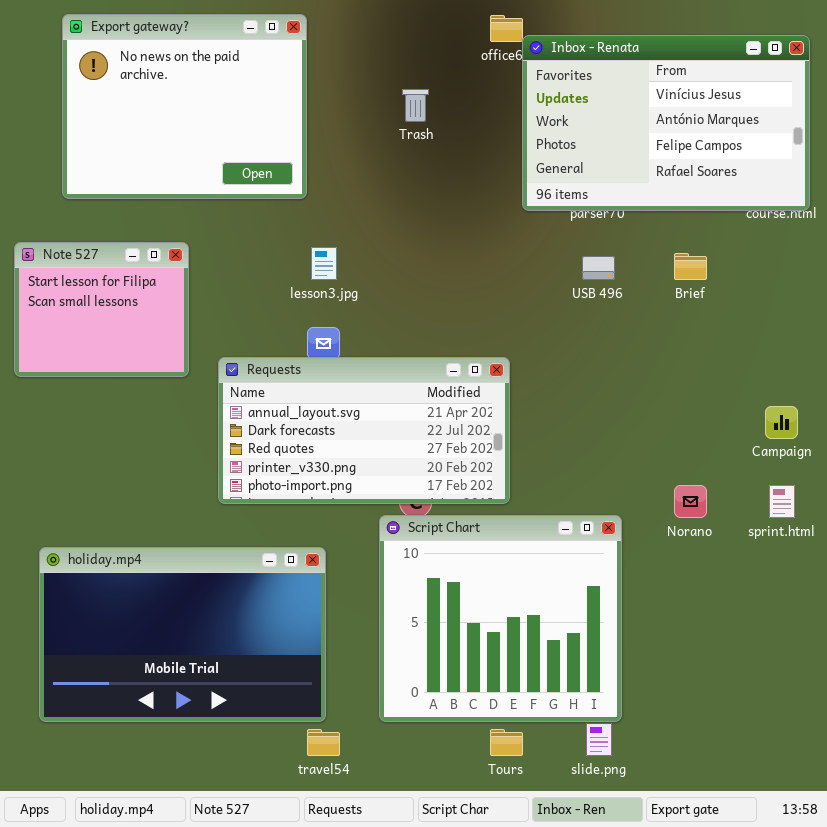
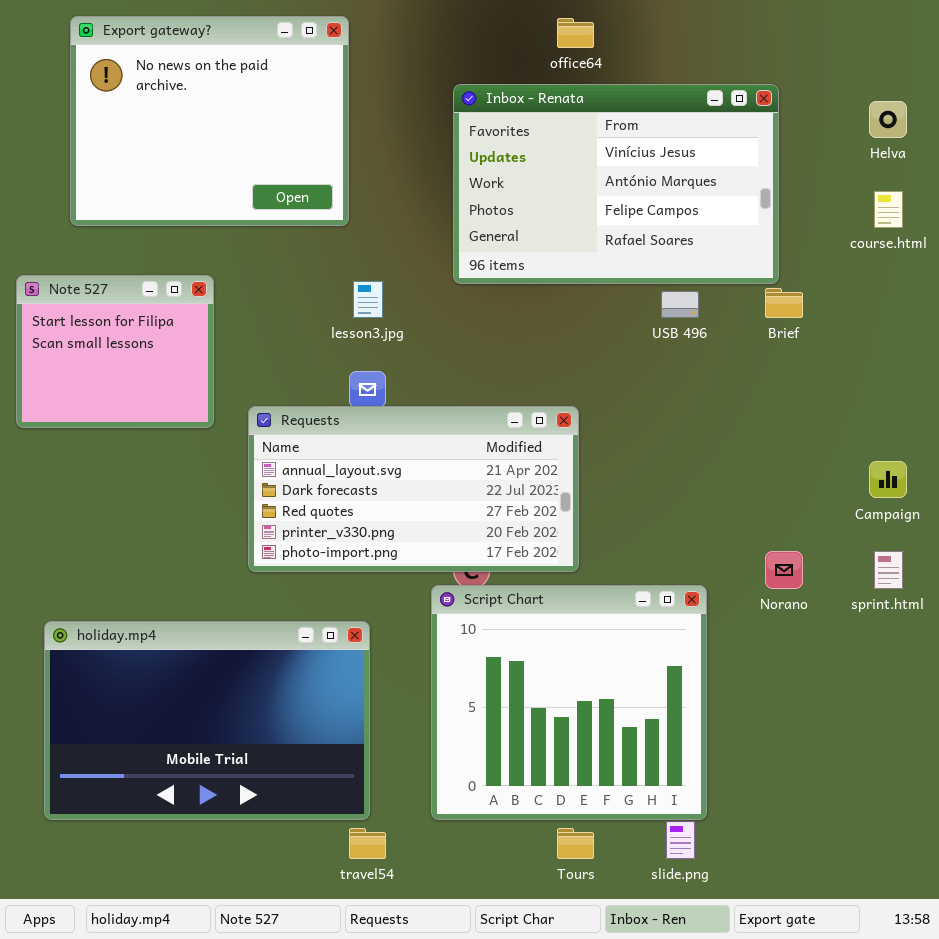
Inbox - Renata: [522,35,810,211] -> [453,84,779,284], moved

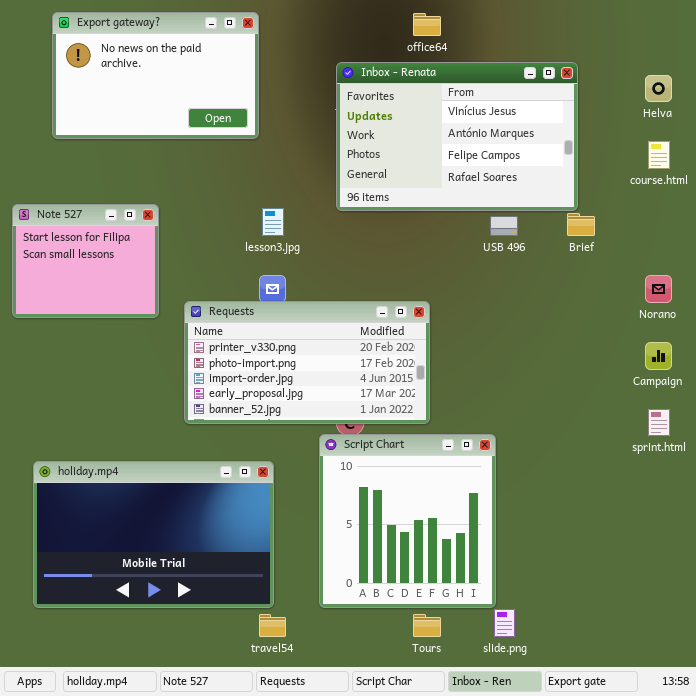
Export gateway?: [70,16,349,226] -> [52,12,259,139], resized
Requests: [248,406,579,572] -> [184,301,430,424], scrolled down 3 rows
Norano: [765,551,803,589] -> [645,275,672,303], moved
Script Chart: [431,585,707,820] -> [319,434,496,608], resized

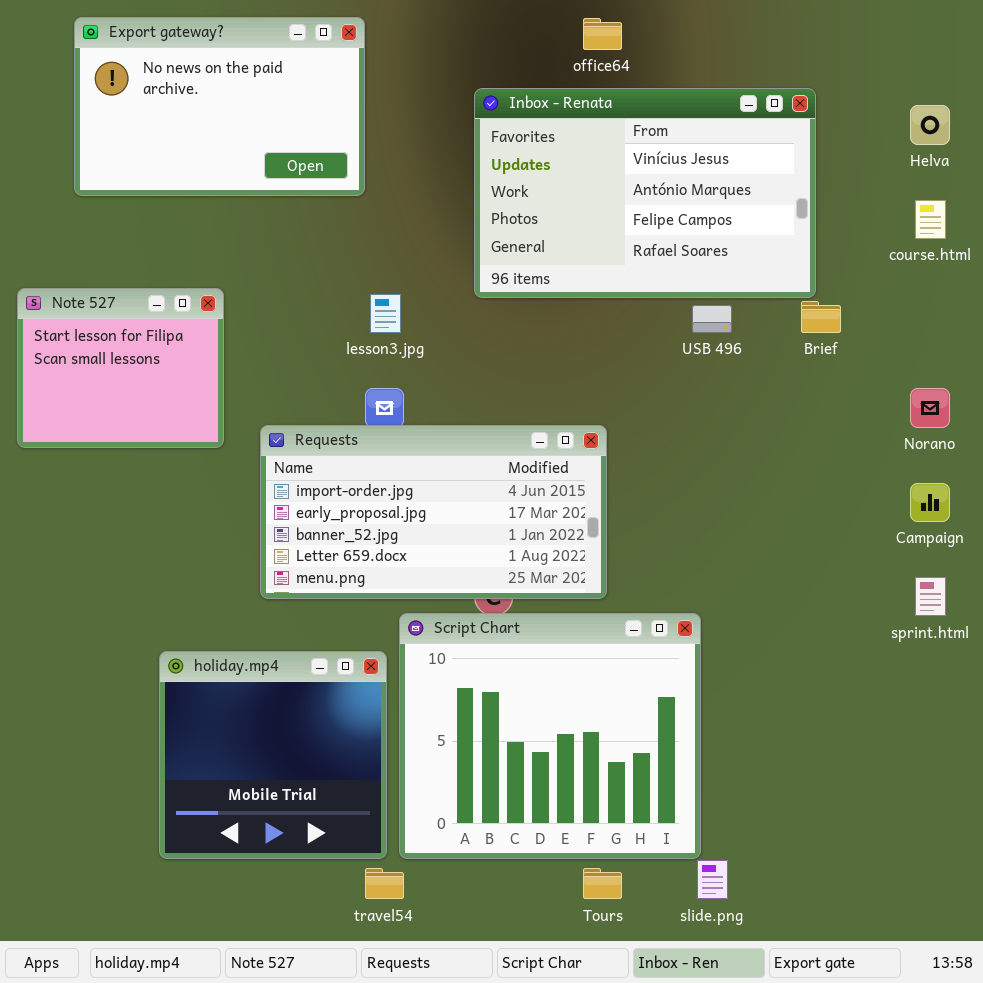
Requests: [184,301,430,424] -> [260,425,607,599], scrolled down 2 rows
Script Chart: [319,434,496,608] -> [399,613,701,859], resized
holiday.mp4: [33,461,274,608] -> [159,651,387,859], resized

